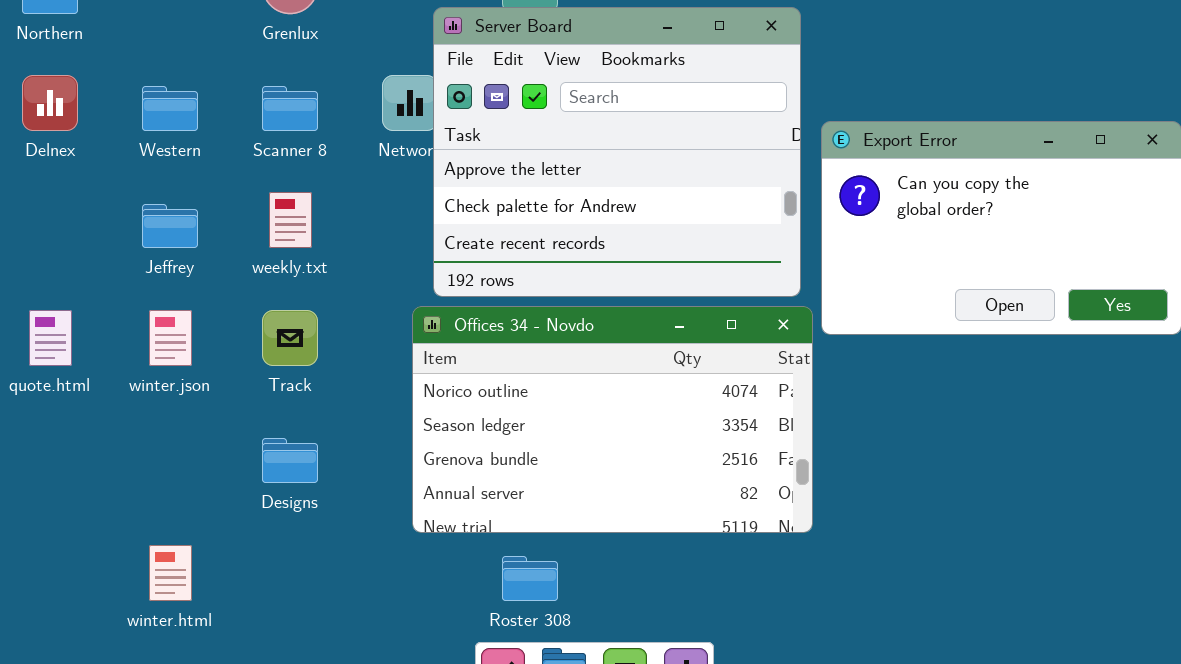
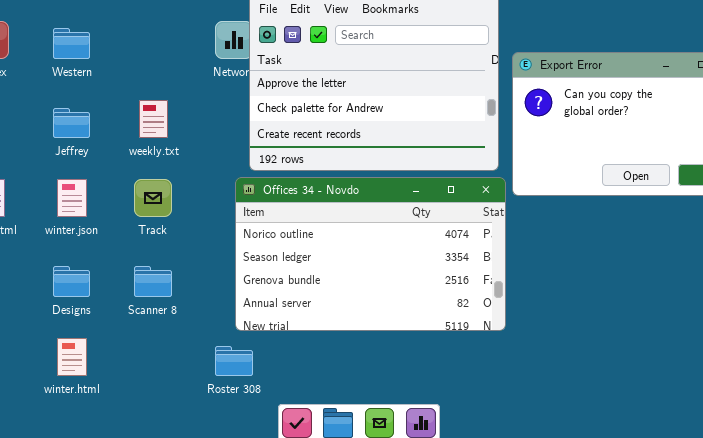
Scanner 8: [262,86,318,131] -> [134,266,172,297], moved
Designs: [262,438,318,483] -> [53,266,90,297], moved
Roster 308: [502,556,558,601] -> [215,346,253,376], moved

